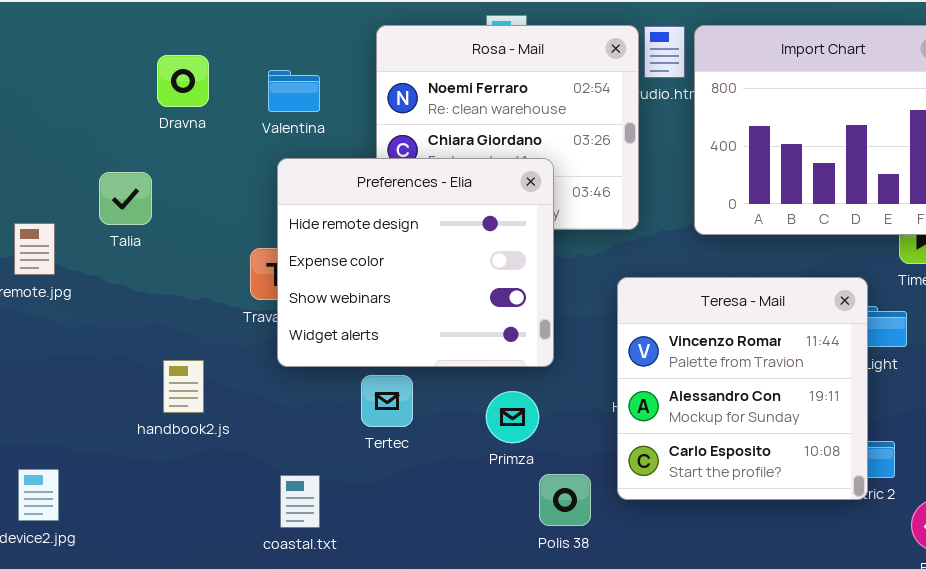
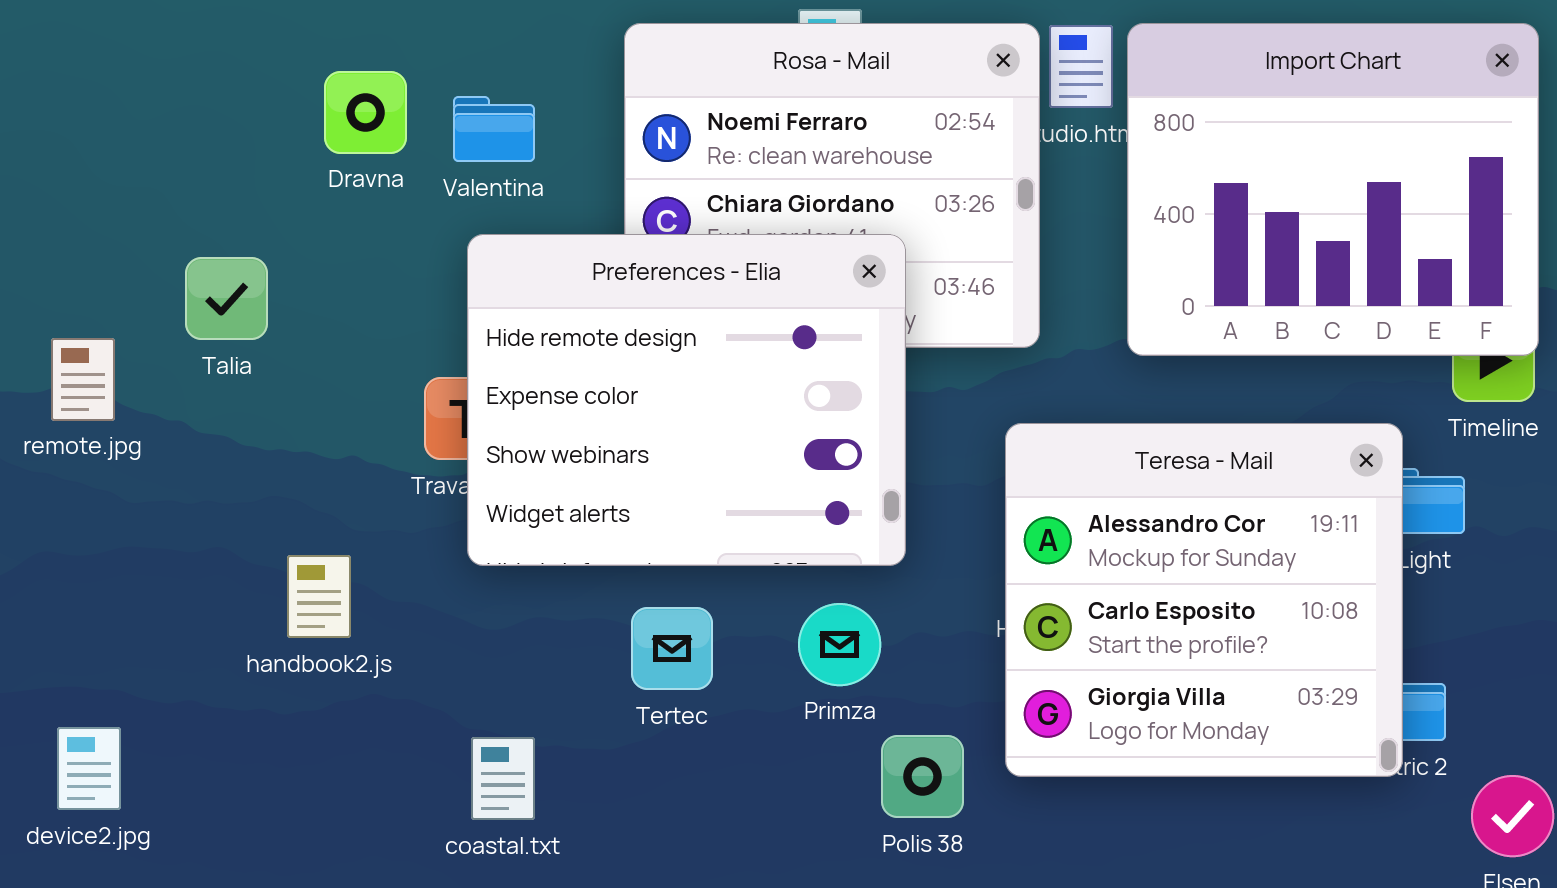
Dravna: [157,55,209,107] -> [324,71,407,154], moved
Teresa - Mail: [617,277,868,500] -> [1005,423,1403,777], scrolled down 1 row
Tertec: [361,375,413,427] -> [631,607,713,690], moved

